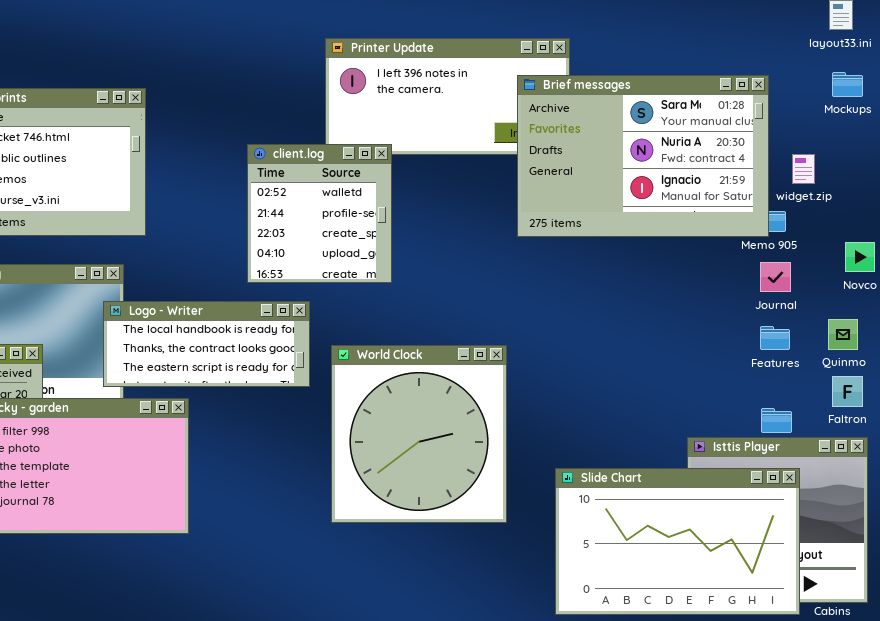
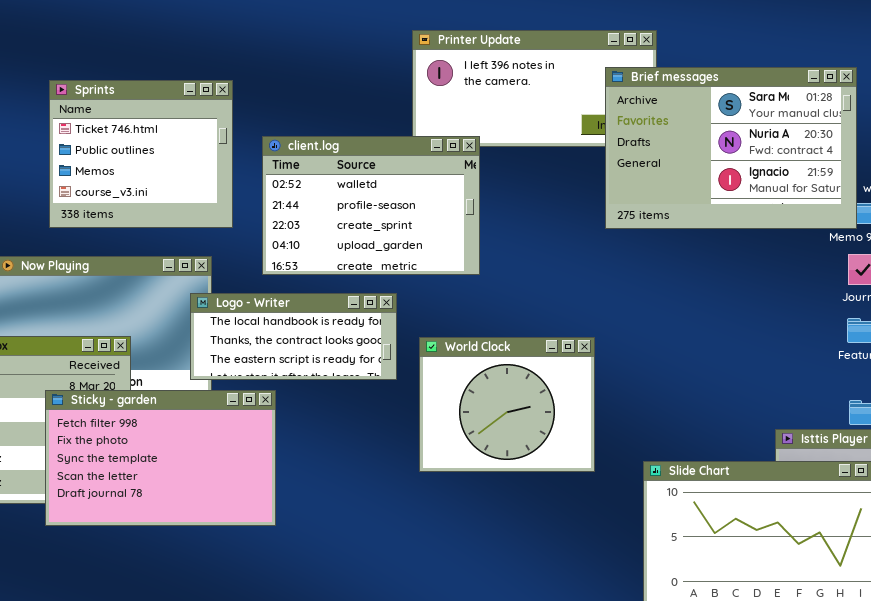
client.log: [247,144,392,283] -> [262,136,480,275], resized
World Clock: [331,345,507,523] -> [419,337,595,472], resized

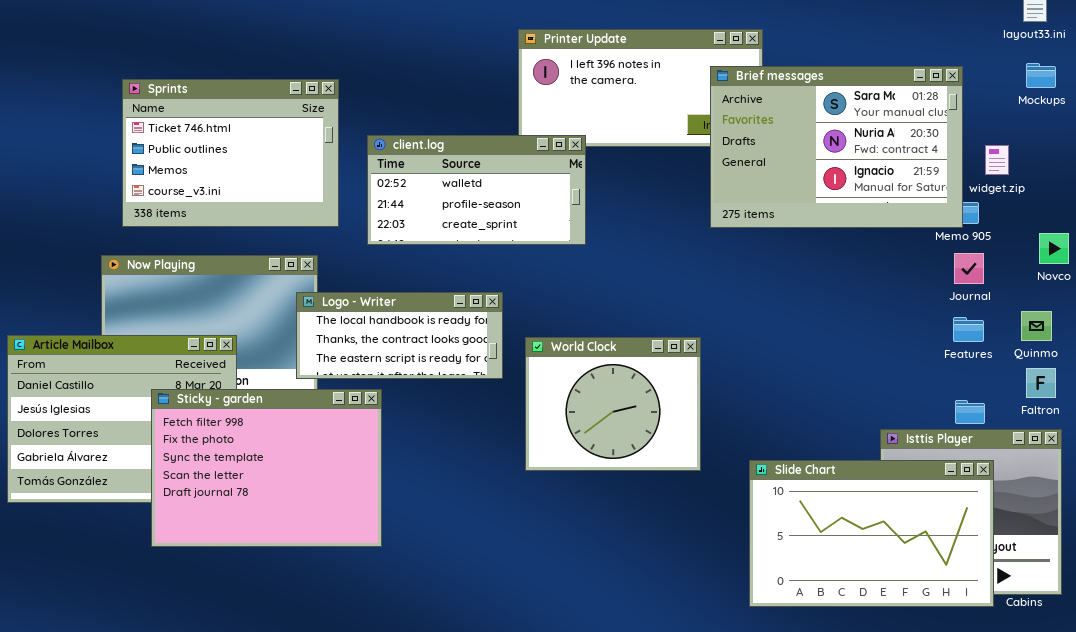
Sprints: [49,80,233,228] -> [122,79,339,227], resized
client.log: [262,136,480,275] -> [367,135,586,245], resized
Sticky - garden: [45,390,276,526] -> [151,389,382,547], resized

